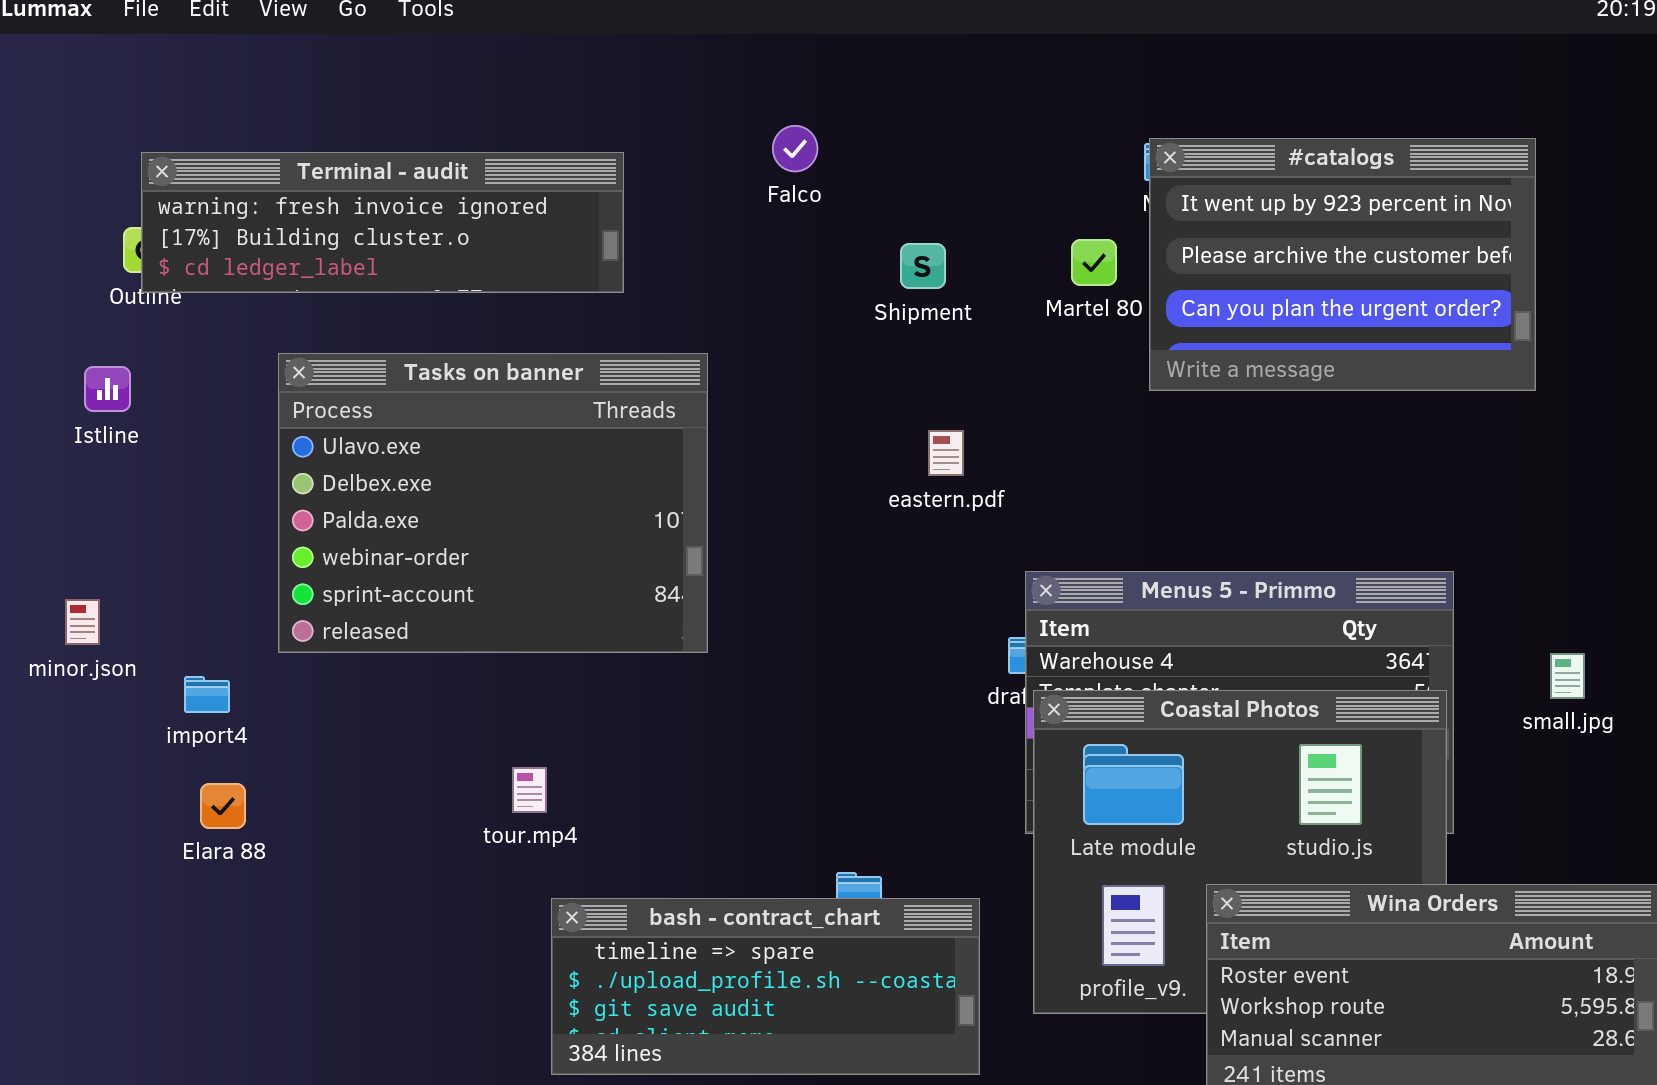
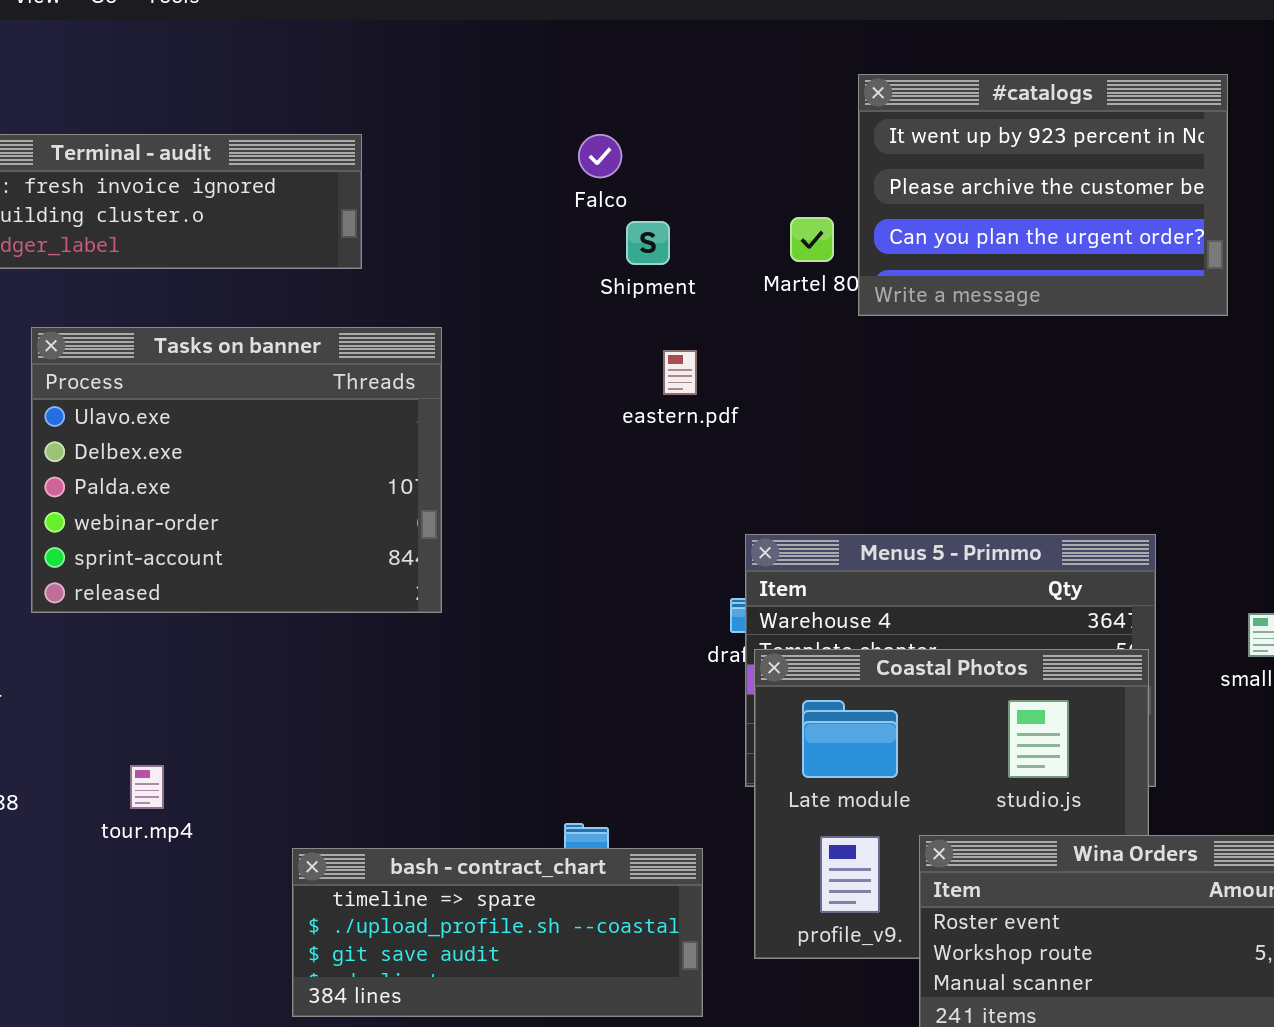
Falco: [772,125,818,172] -> [578,134,622,178], moved
#catalogs: [1149,138,1536,391] -> [858,74,1228,316], moved
eastern.pdf: [928,430,964,476] -> [663,350,697,395], moved
tour.mp4: [512,767,547,813] -> [130,765,164,809], moved

